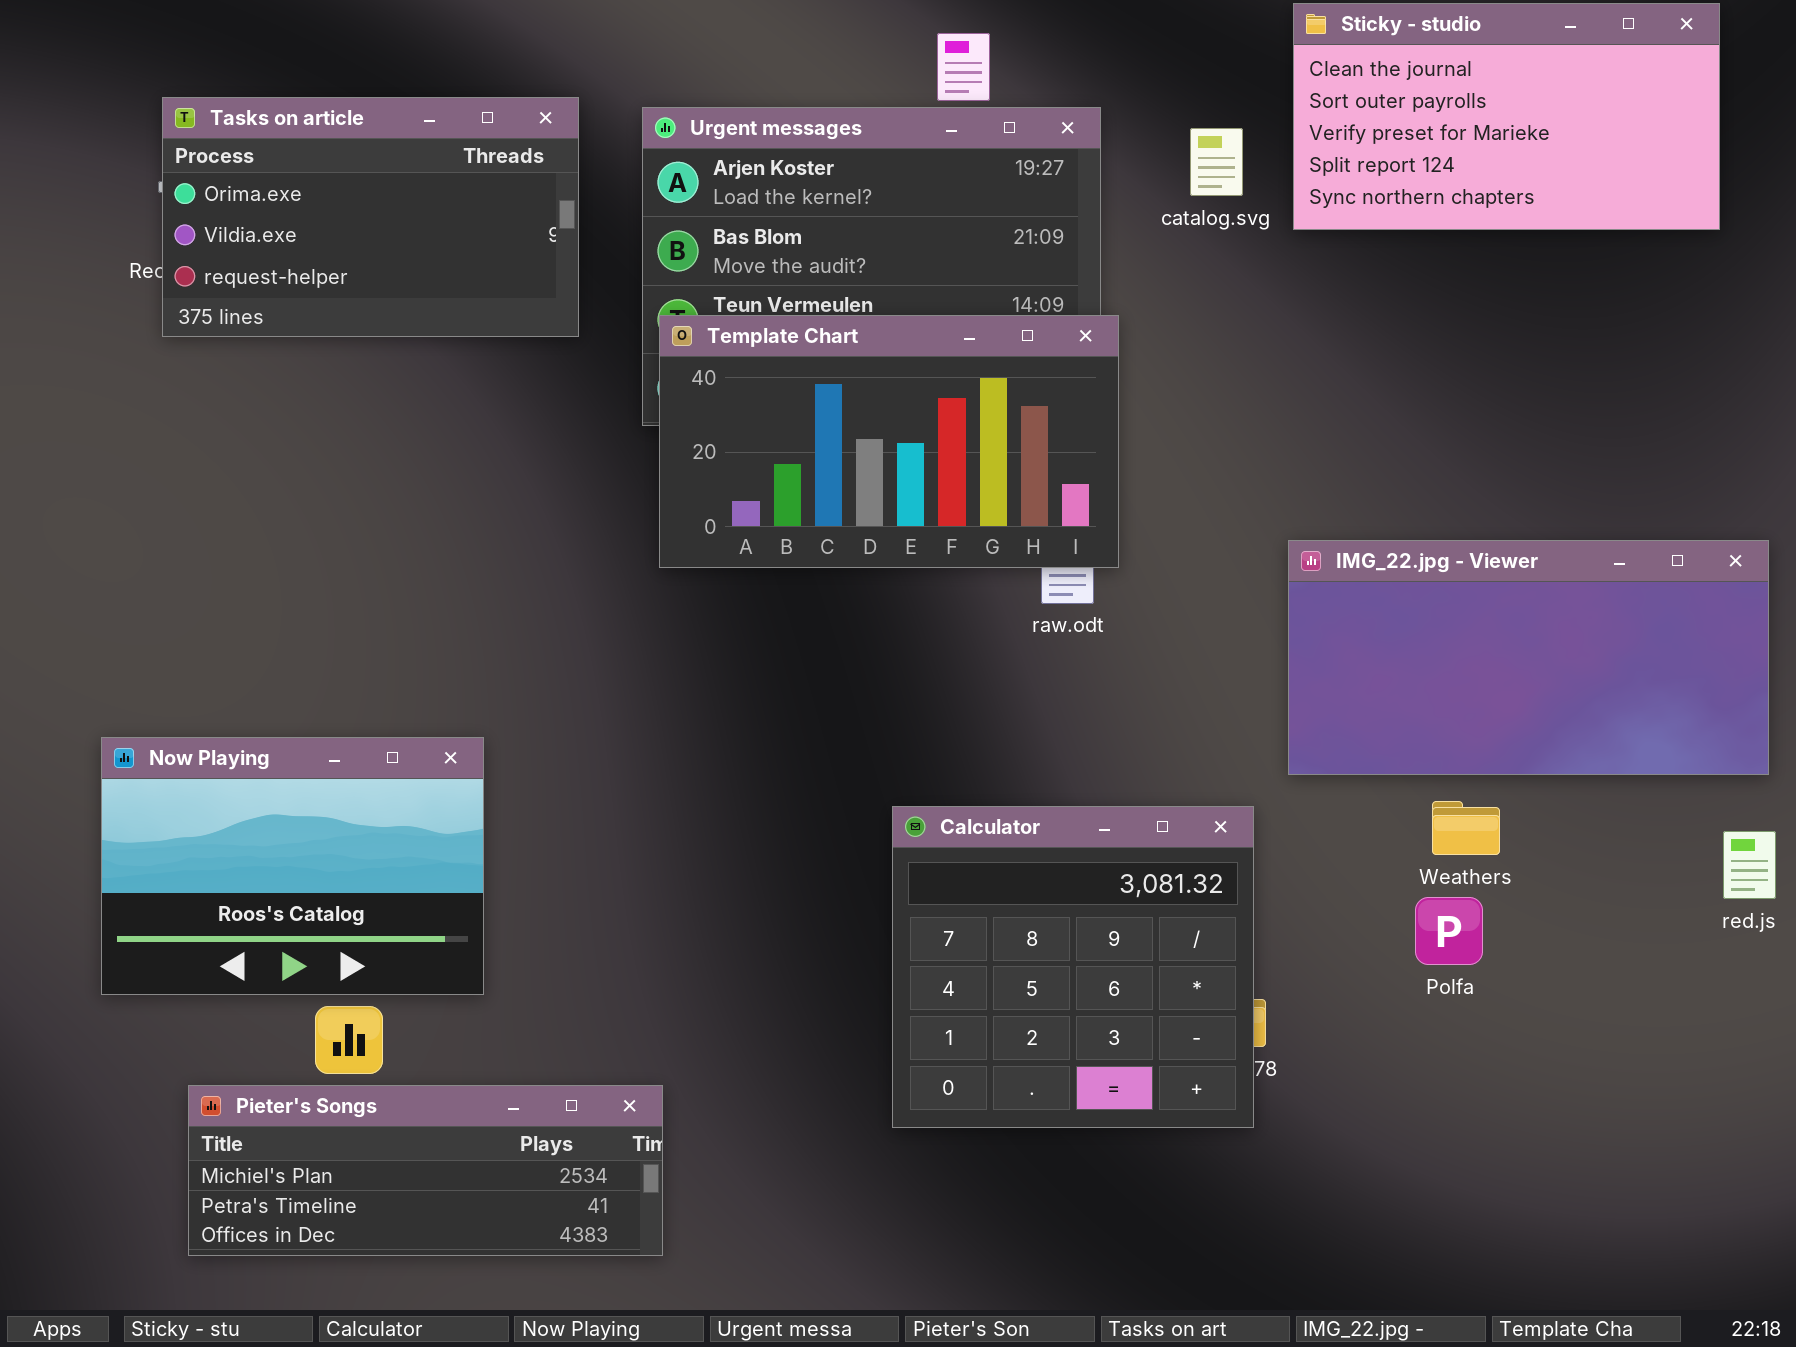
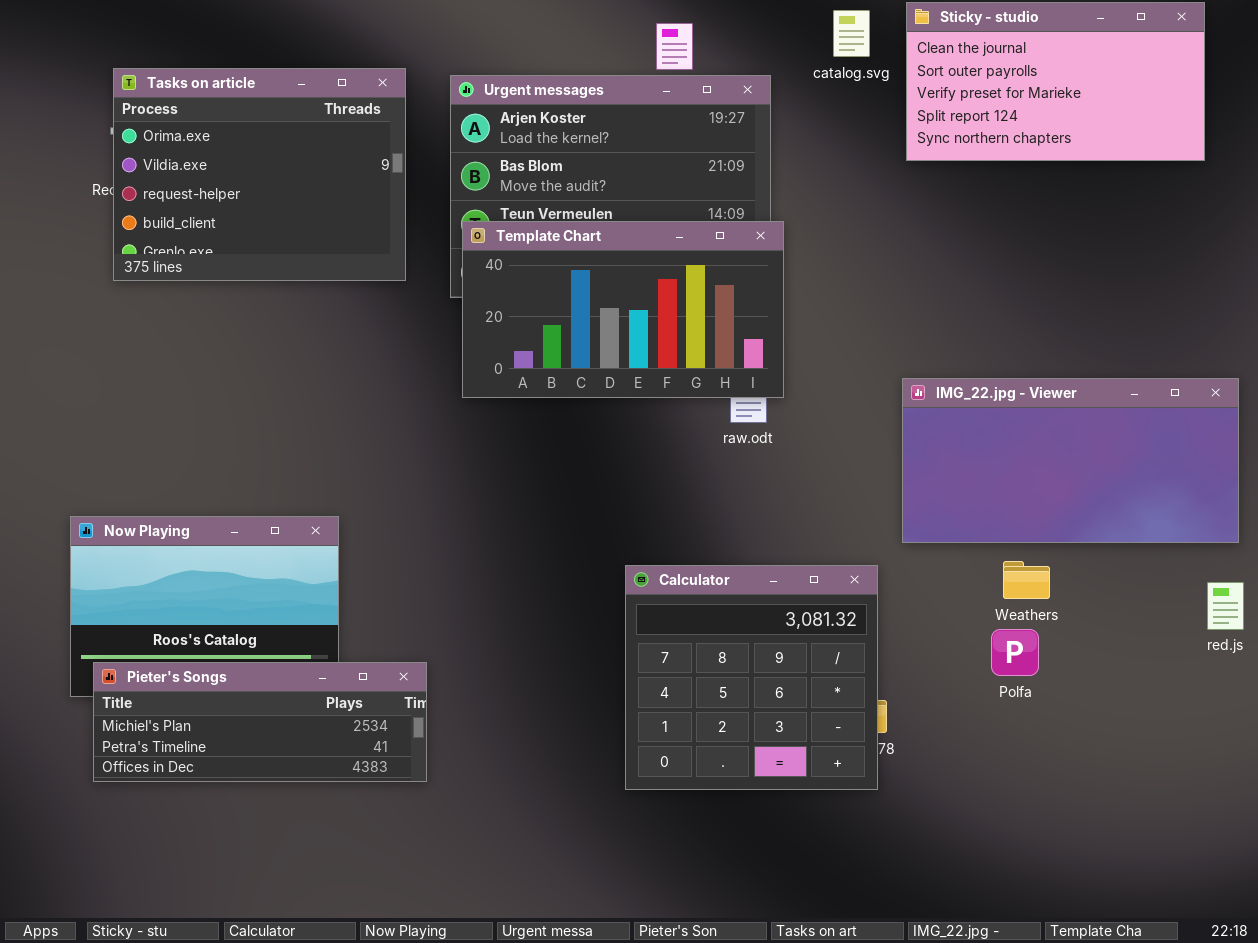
Tasks on article: [162,97,579,337] -> [113,68,406,281], resized
catalog.svg: [1190,128,1243,196] -> [833,10,870,57], moved
Pieter's Songs: [188,1085,663,1256] -> [93,662,427,782], moved

